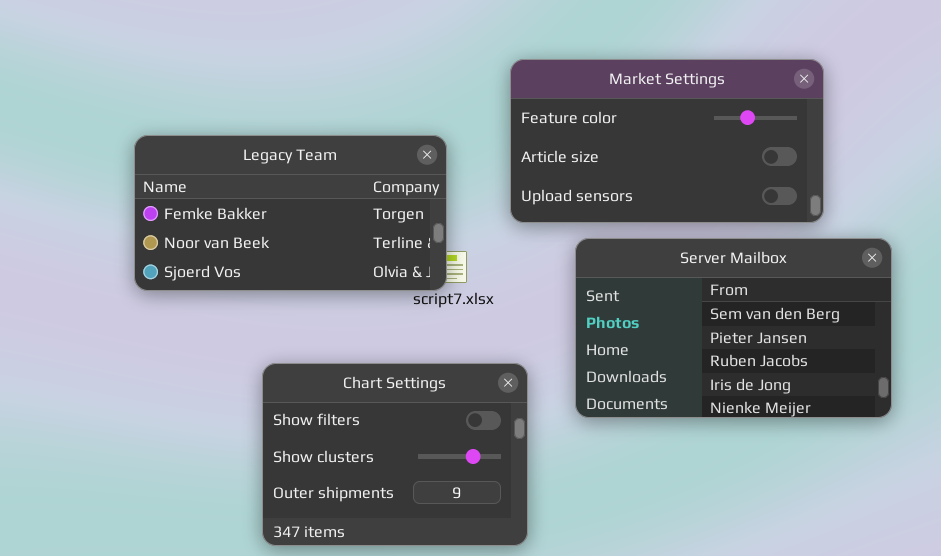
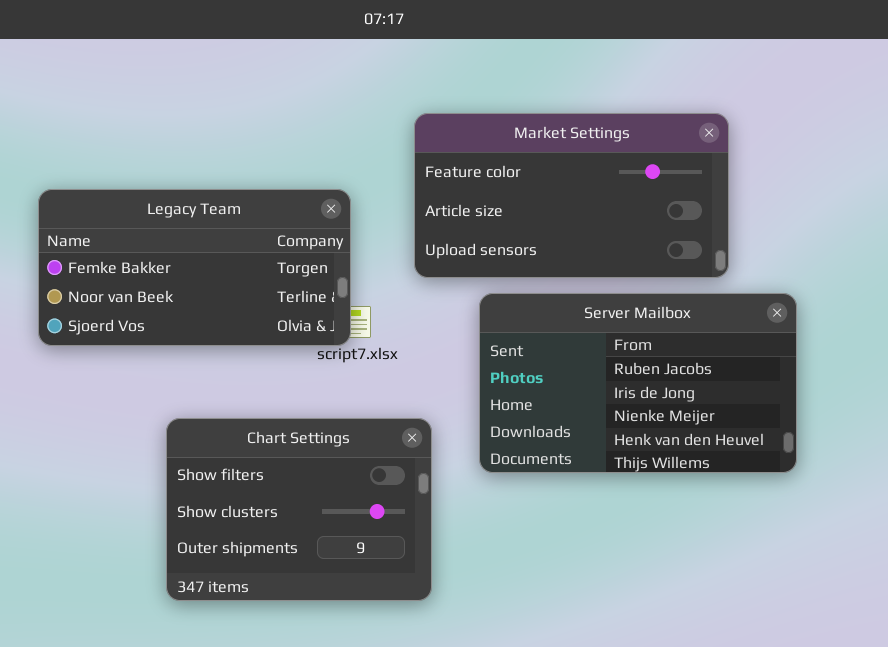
Server Mailbox: [575,238,892,418] -> [479,293,797,473], scrolled down 2 rows

